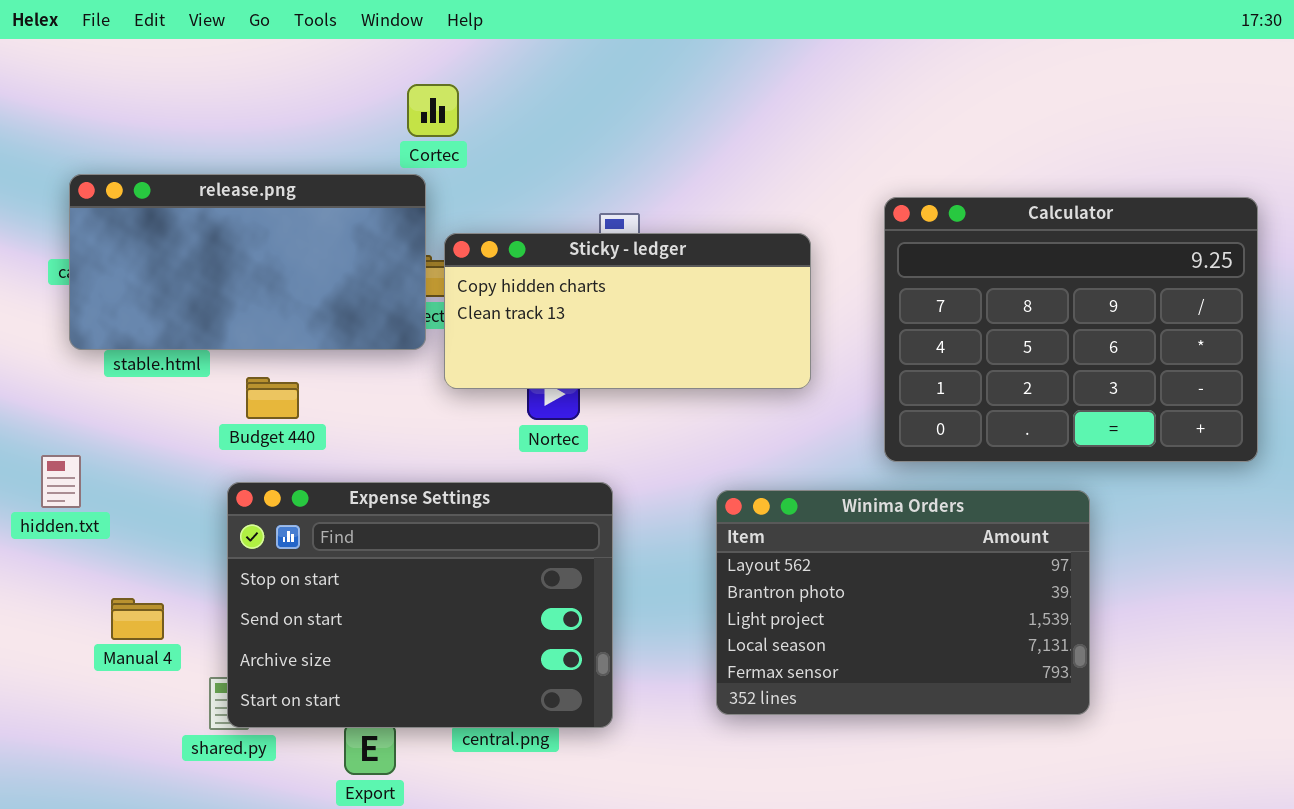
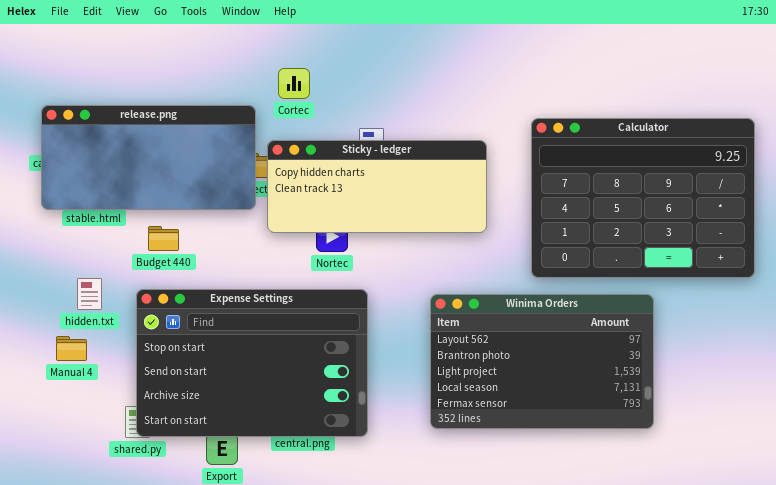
Cortec: [407,84,459,137] -> [278,68,310,99], moved
hidden.txt: [41,455,81,508] -> [77,278,102,310], moved
Manual 4: [111,598,164,640] -> [56,336,87,361], moved

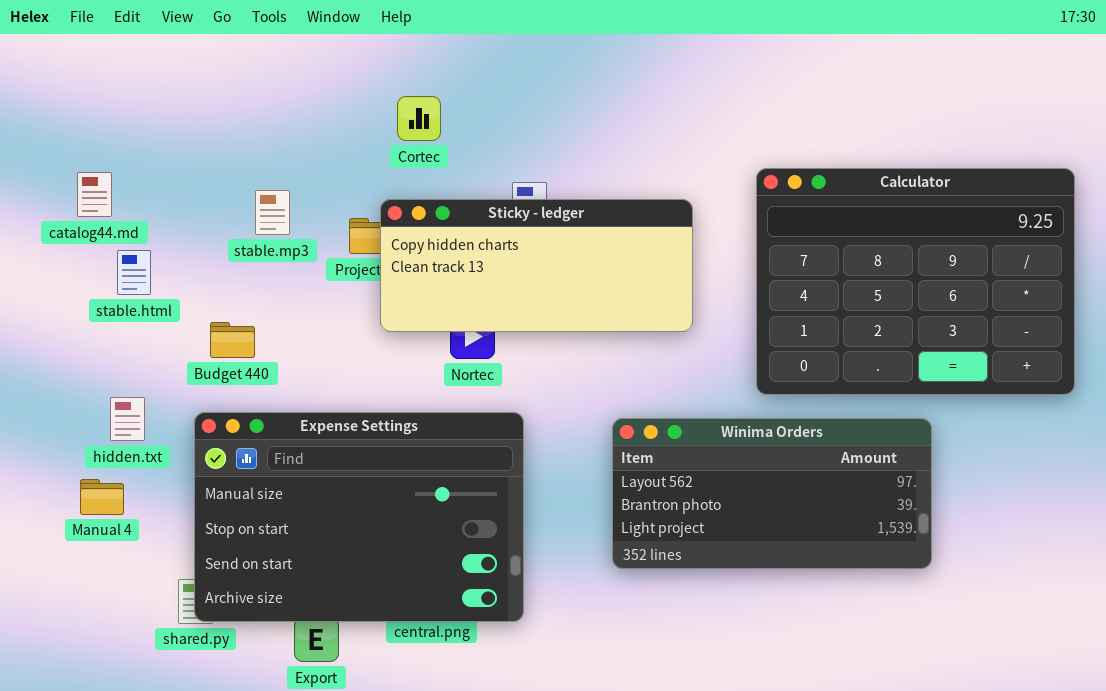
release.png: [41,105,256,210] -> none, closed
Expense Settings: [136,289,368,437] -> [194,412,524,622], scrolled up 1 row
Winima Orders: [430,294,654,429] -> [612,418,932,569], resized

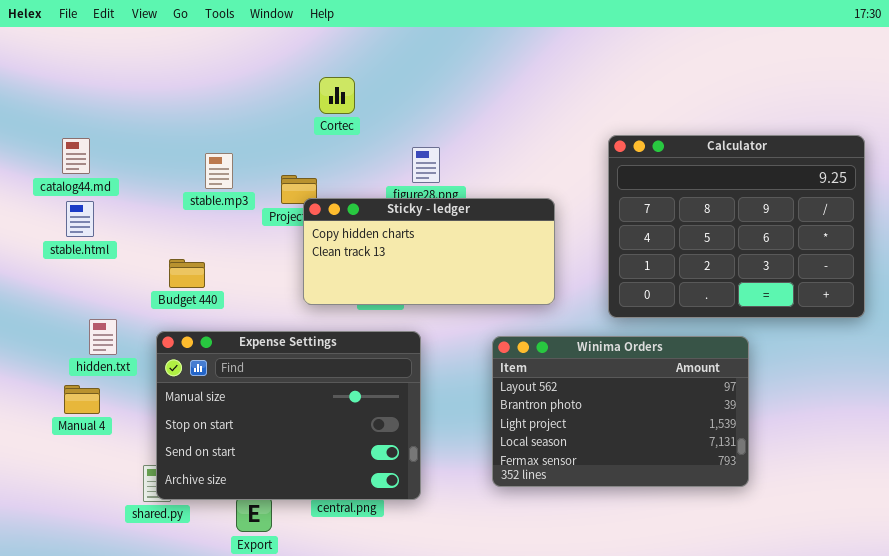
Sticky - ledger: [380,199,693,332] -> [303,198,555,305], moved
stable.html: [117,250,151,295] -> [66,201,94,237], moved
Winima Orders: [612,418,932,569] -> [492,336,749,487], resized

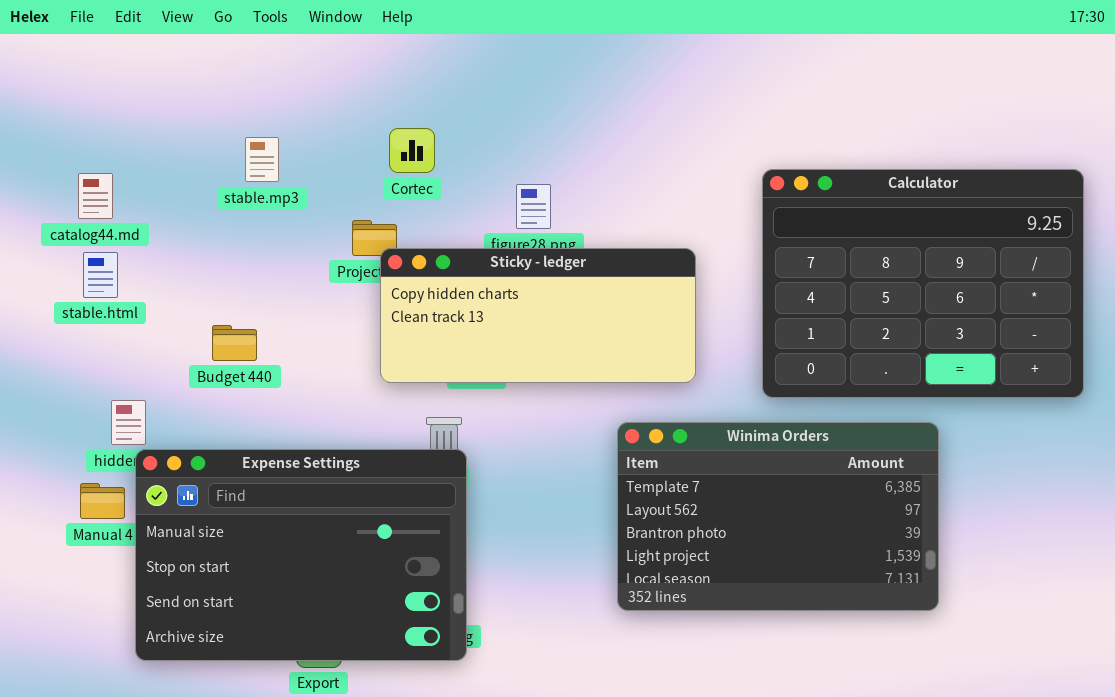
Cortec: [319,77,355,114] -> [389,128,435,173], moved
stable.mp3: [205,153,233,189] -> [245,137,279,182], moved
Expense Settings: [156,331,421,500] -> [135,449,467,661], moved
Winima Orders: [492,336,749,487] -> [617,422,939,611], scrolled up 1 row

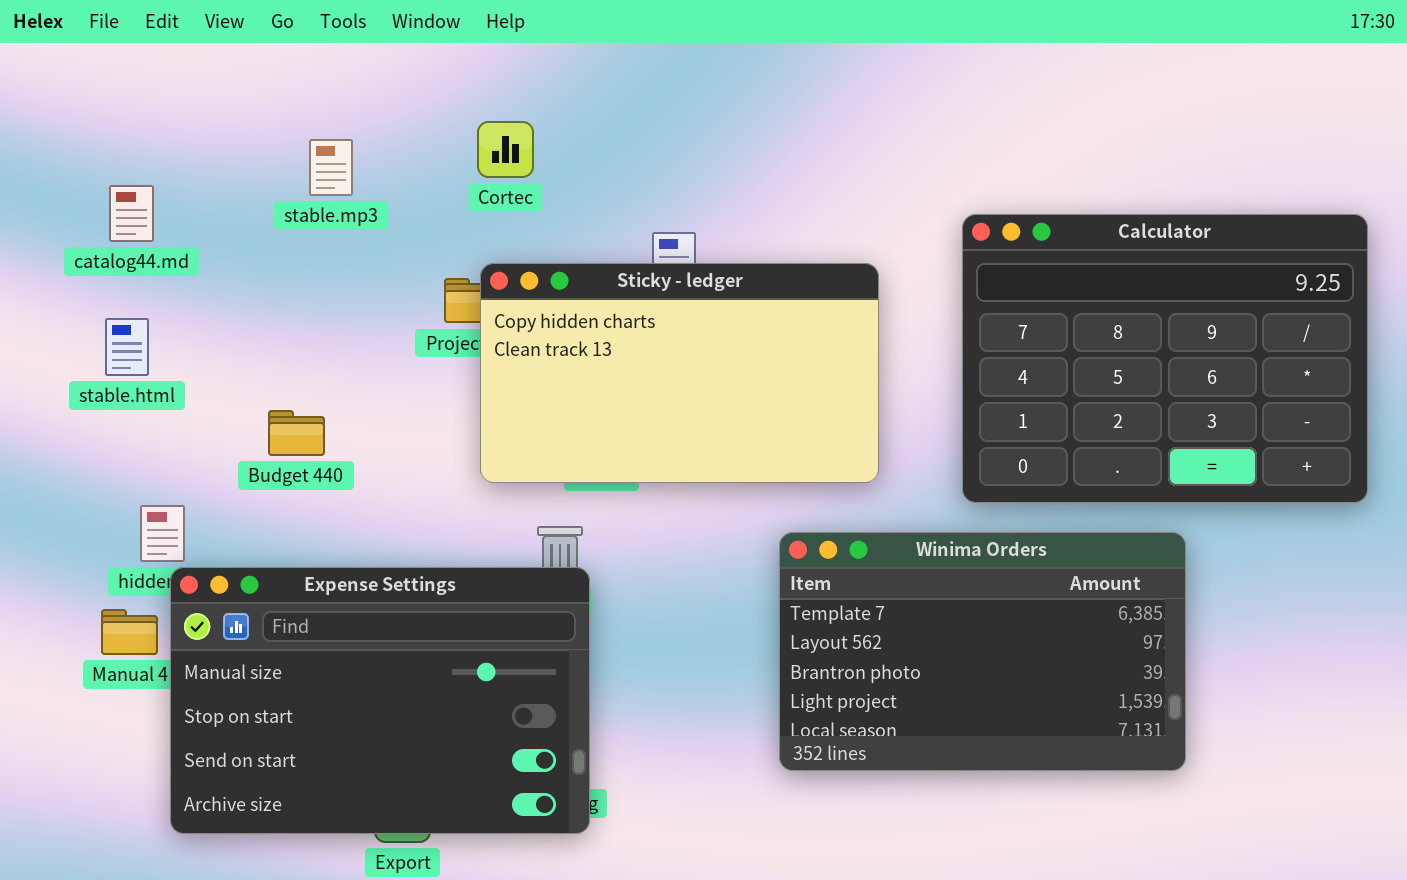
Cortec: [389,128,435,173] -> [477,121,534,178], moved
stable.mp3: [245,137,279,182] -> [309,139,353,196], moved
catalog44.md: [78,173,113,219] -> [109,185,154,242], moved
Sticky - ledger: [380,248,696,383] -> [480,263,879,483], resized

